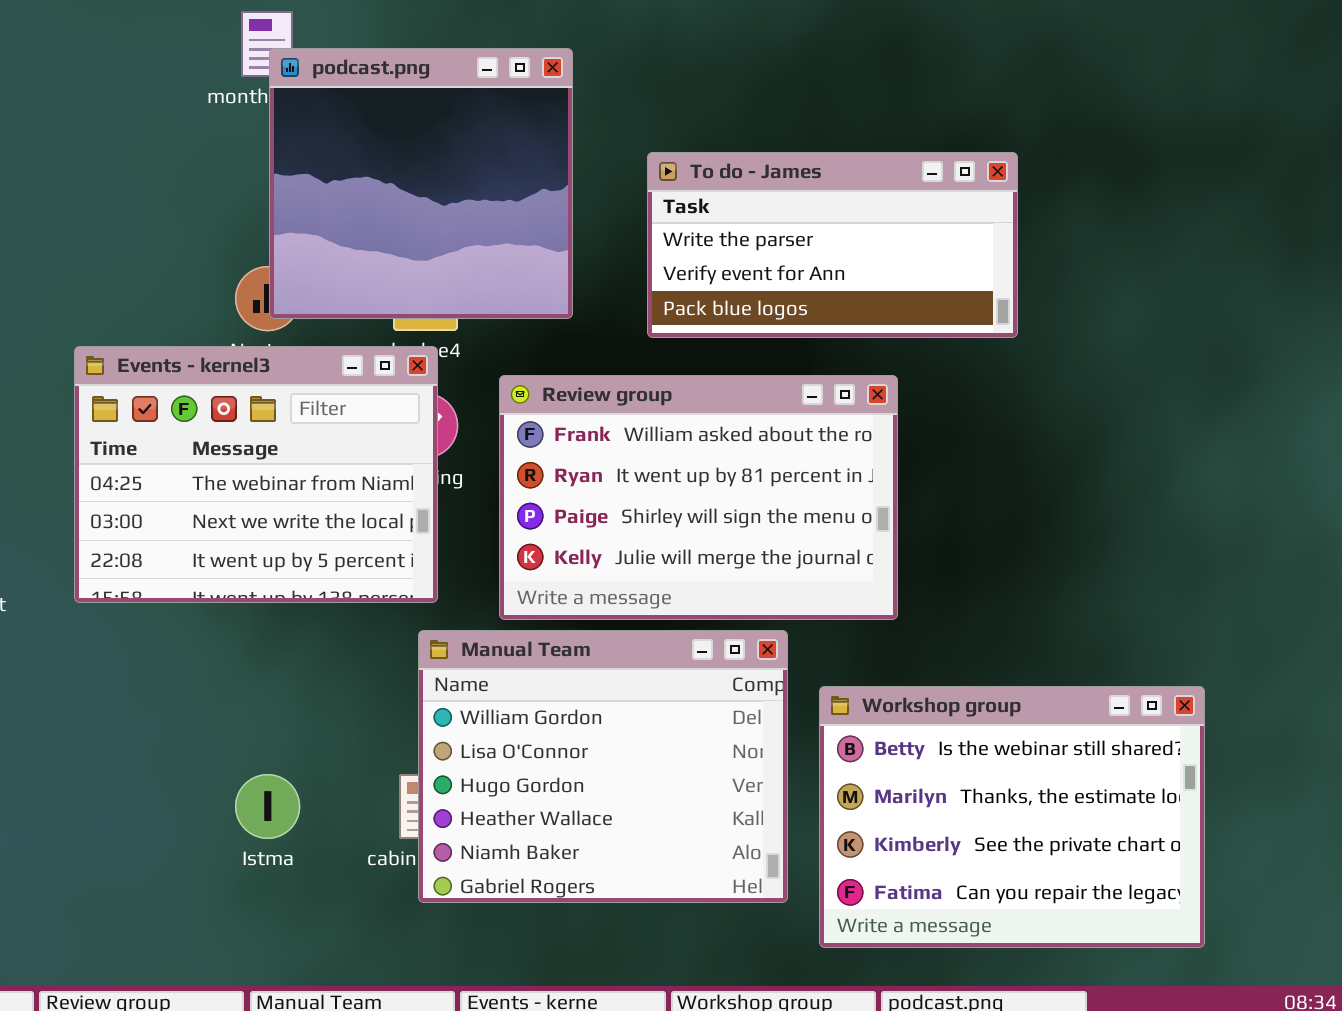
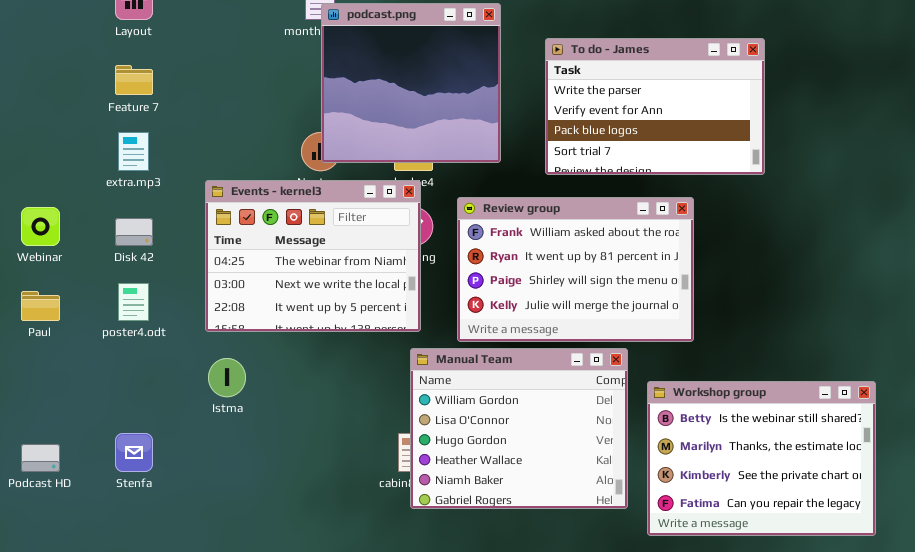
To do - James: [647,152,1018,338] -> [545,38,765,175], resized
Istma: [235,774,300,839] -> [208,358,246,397], moved

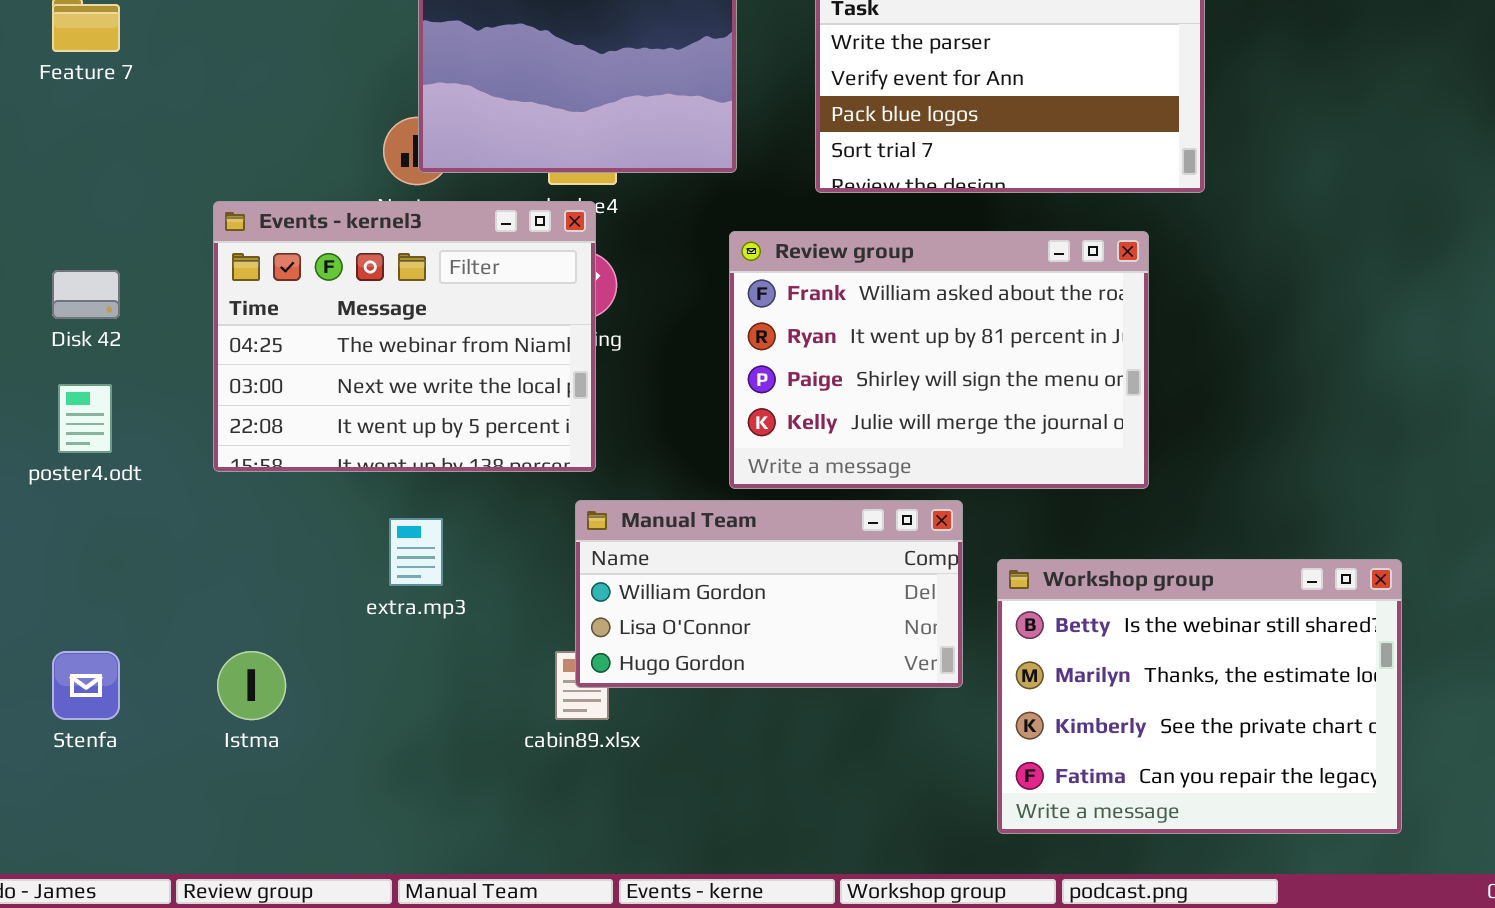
extra.mp3: [118,132,149,171] -> [389,518,443,586], moved
Review group: [457,197,694,342] -> [729,231,1149,489], moved
Manual Team: [410,348,628,509] -> [575,500,963,688], resized
Istma: [208,358,246,397] -> [217,651,286,720], moved

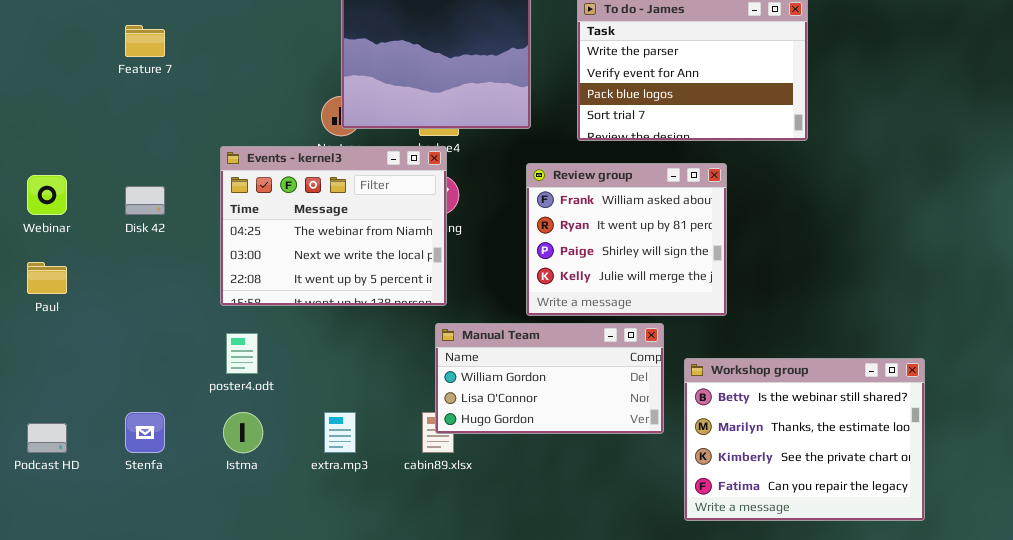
Review group: [729,231,1149,489] -> [526,163,727,316], resized
poster4.odt: [58,384,112,453] -> [226,333,258,374], moved
extra.mp3: [389,518,443,586] -> [324,412,356,453], moved

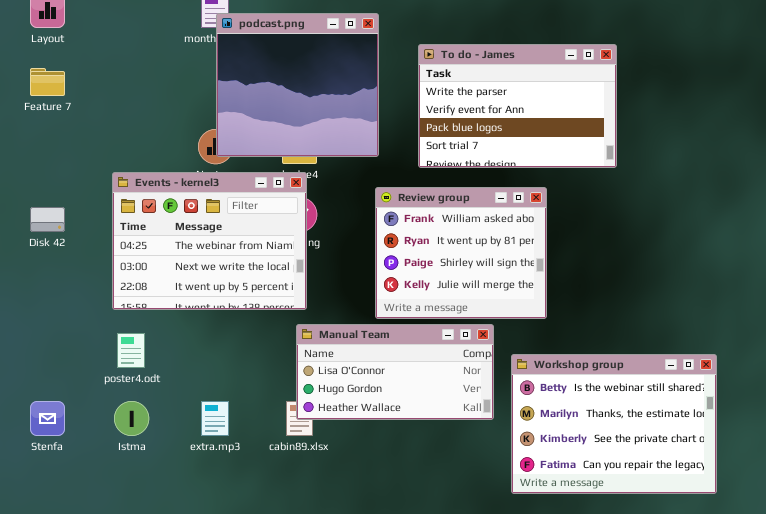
Manual Team: [435,323,664,434] -> [296,324,494,420], scrolled down 1 row

